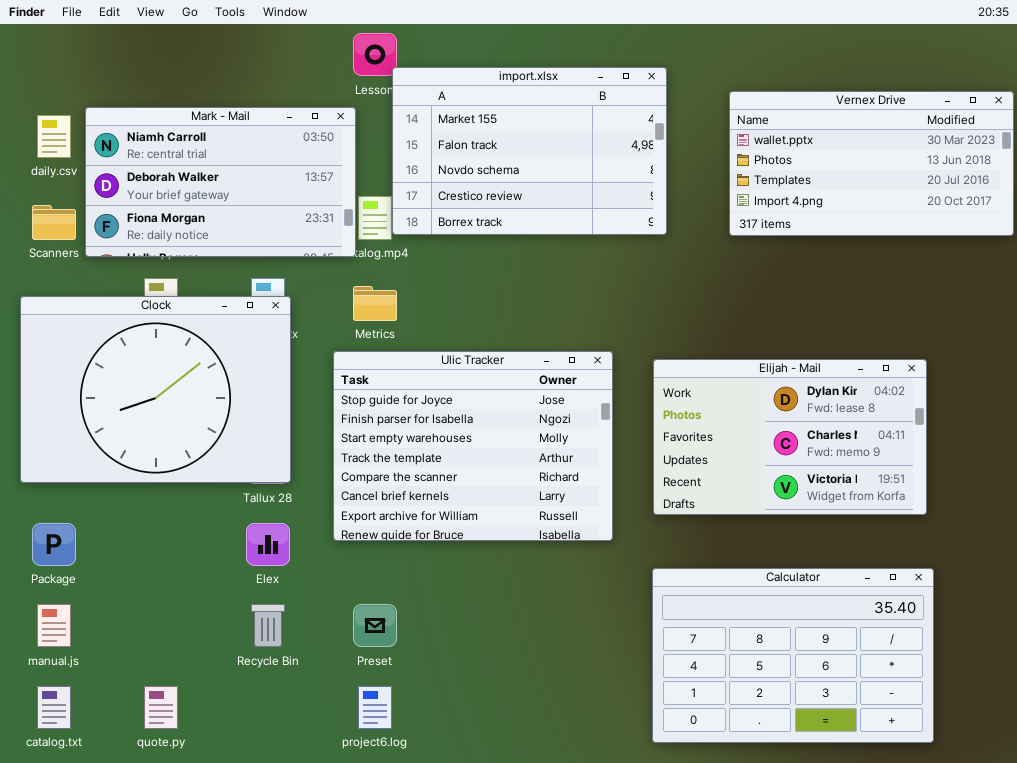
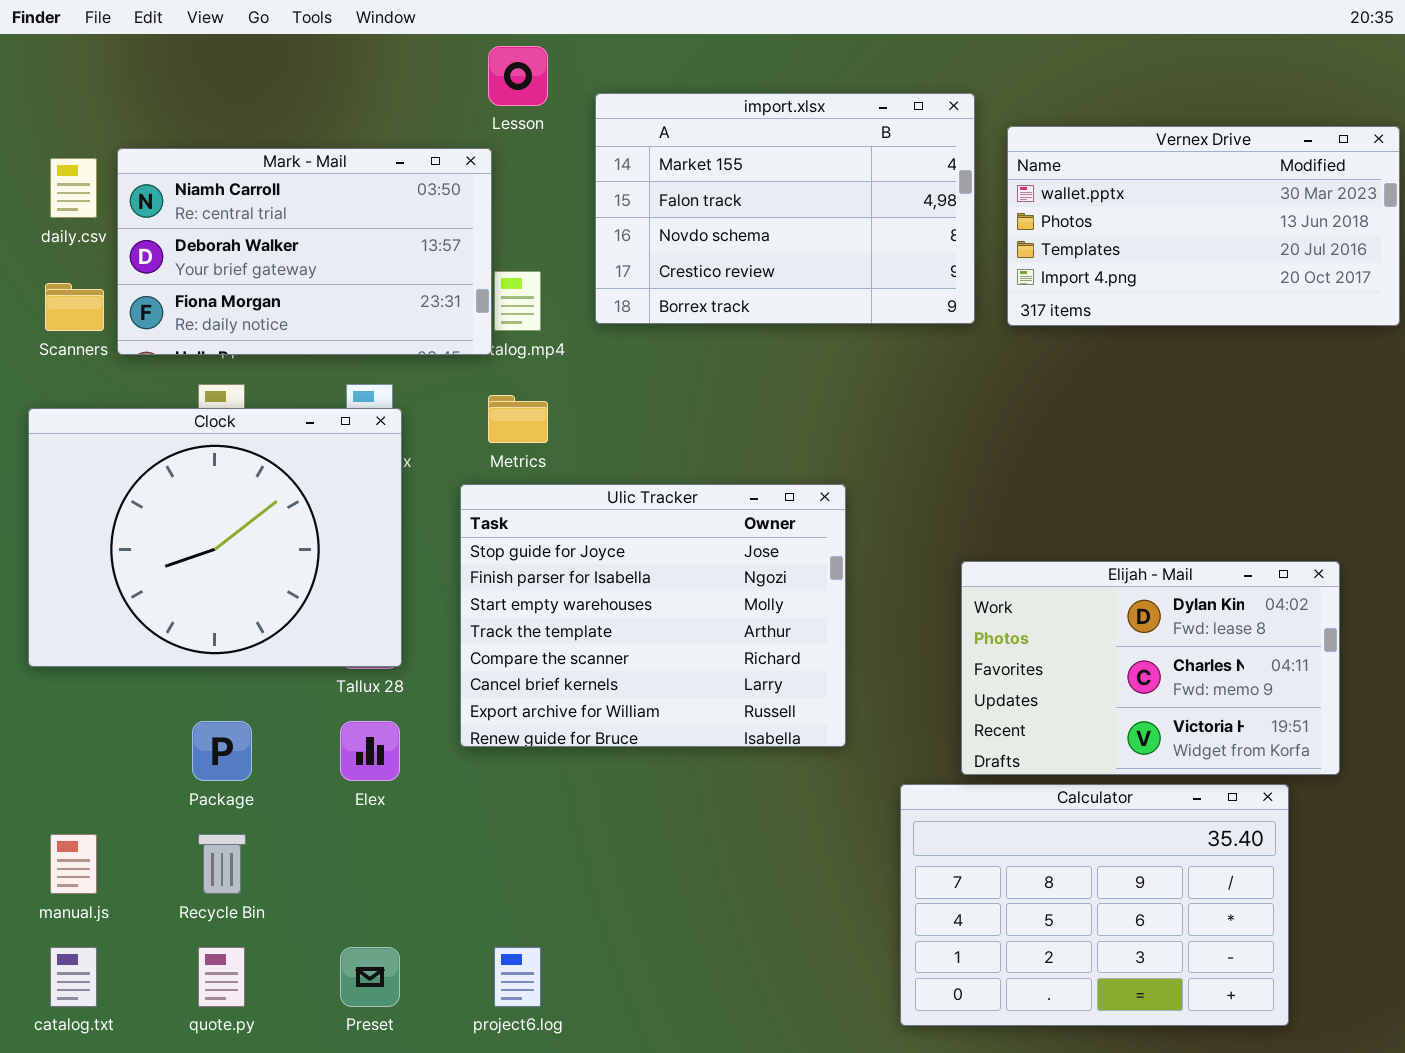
import.xlsx: [392,67,667,235] -> [595,93,975,324], moved
Elijah - Mail: [653,359,927,515] -> [961,561,1340,775], moved
Package: [32,523,76,566] -> [192,721,252,781], moved
Recycle Bin: [251,604,285,647] -> [198,834,246,894], moved
Preset: [353,604,397,647] -> [340,947,400,1007], moved

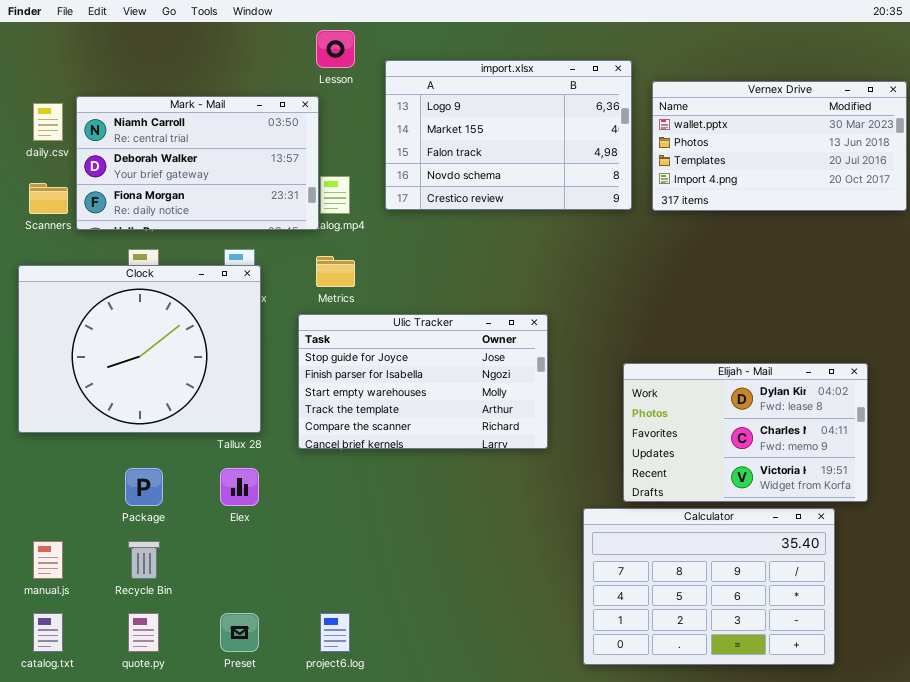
import.xlsx: [595,93,975,324] -> [385,60,632,210], scrolled up 1 row
Ulic Tracker: [460,484,846,747] -> [298,314,548,449], resized

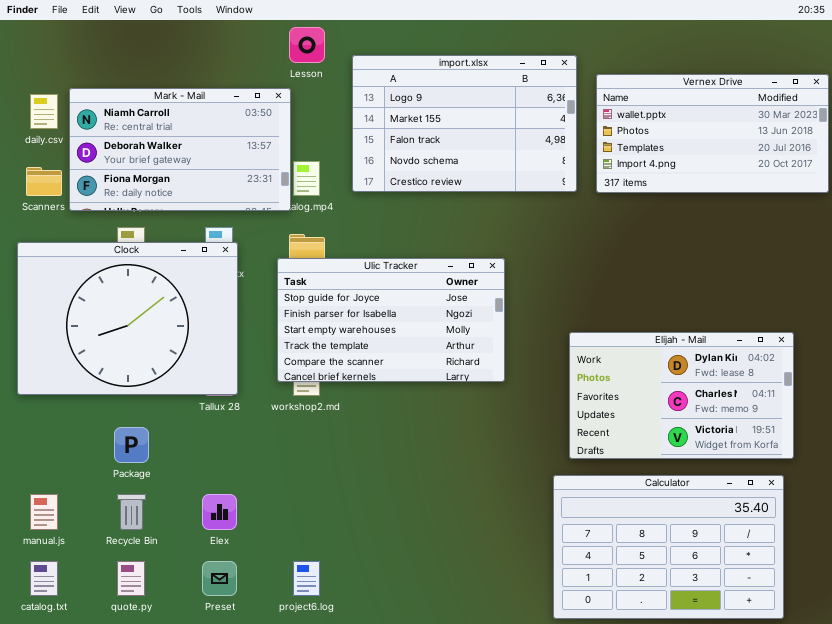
Ulic Tracker: [298,314,548,449] -> [277,258,505,382], moved
Elex: [220,468,259,506] -> [202,494,237,530], moved
Calculator: [583,508,835,665] -> [553,475,784,619], moved

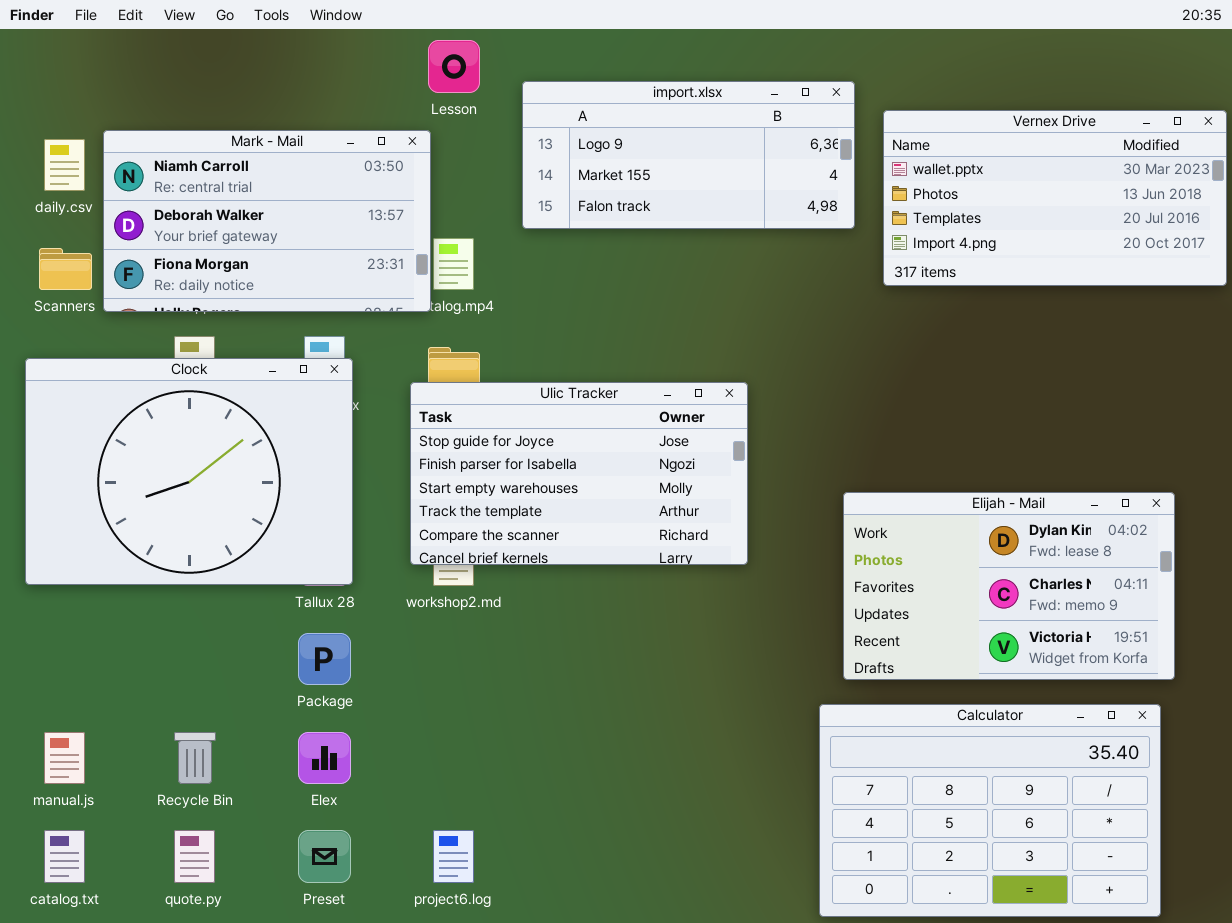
import.xlsx: [352,55,577,192] -> [522,81,855,229], resized
Package: [114,427,149,463] -> [298,633,351,685], moved

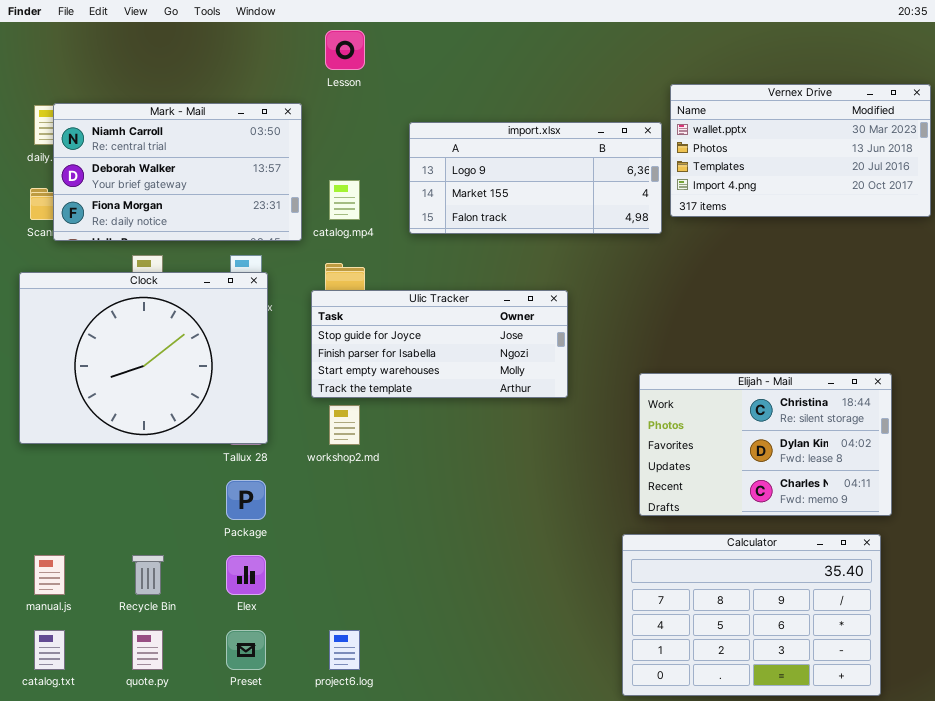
import.xlsx: [522,81,855,229] -> [409,122,662,234], moved
Mark - Mail: [103,130,431,312] -> [53,103,302,241], moved
Ulic Tracker: [410,382,748,565] -> [311,290,568,398], resized
Elijah - Mail: [843,492,1175,680] -> [639,373,892,516], scrolled up 1 row

